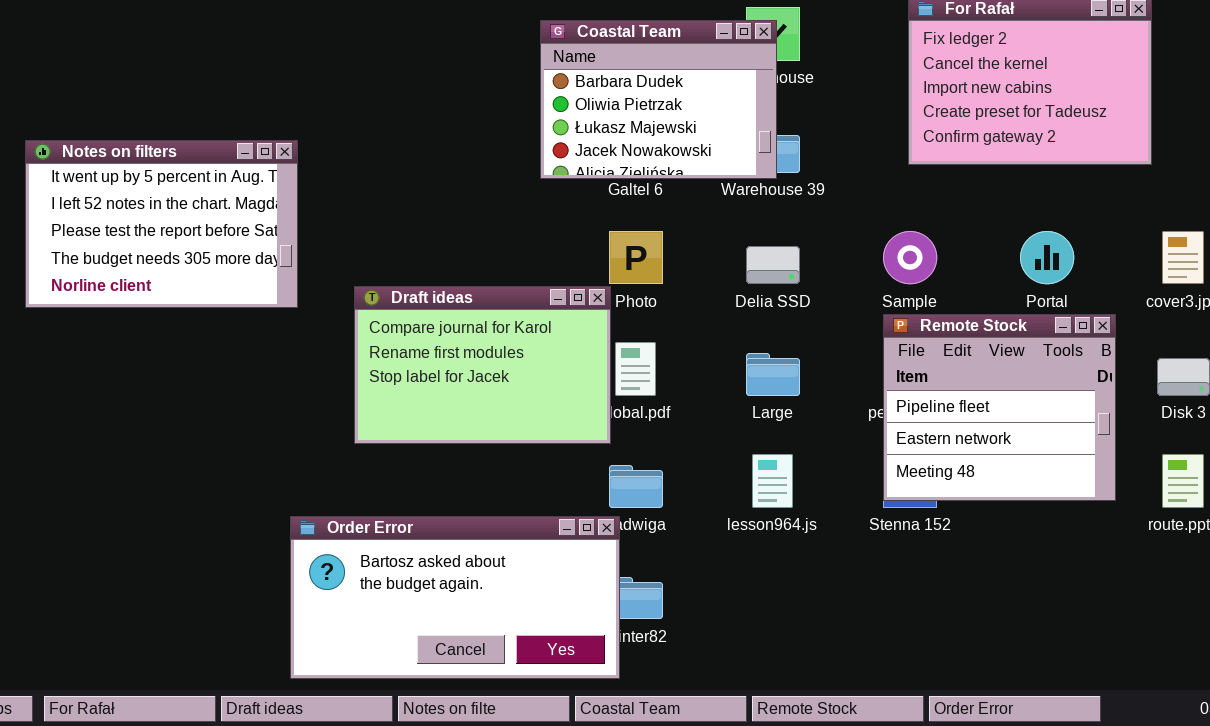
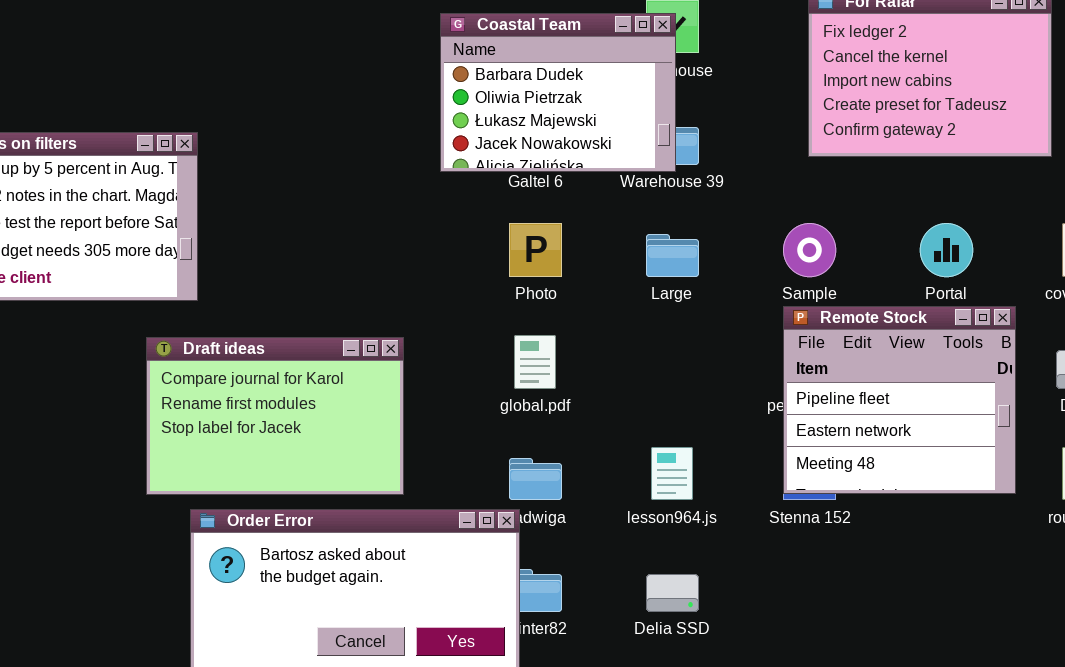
Delia SSD: [746,246,800,284] -> [646,574,699,612], moved
Draft ideas: [354,286,611,444] -> [146,337,404,495], moved
Large: [746,353,800,396] -> [646,234,699,277], moved

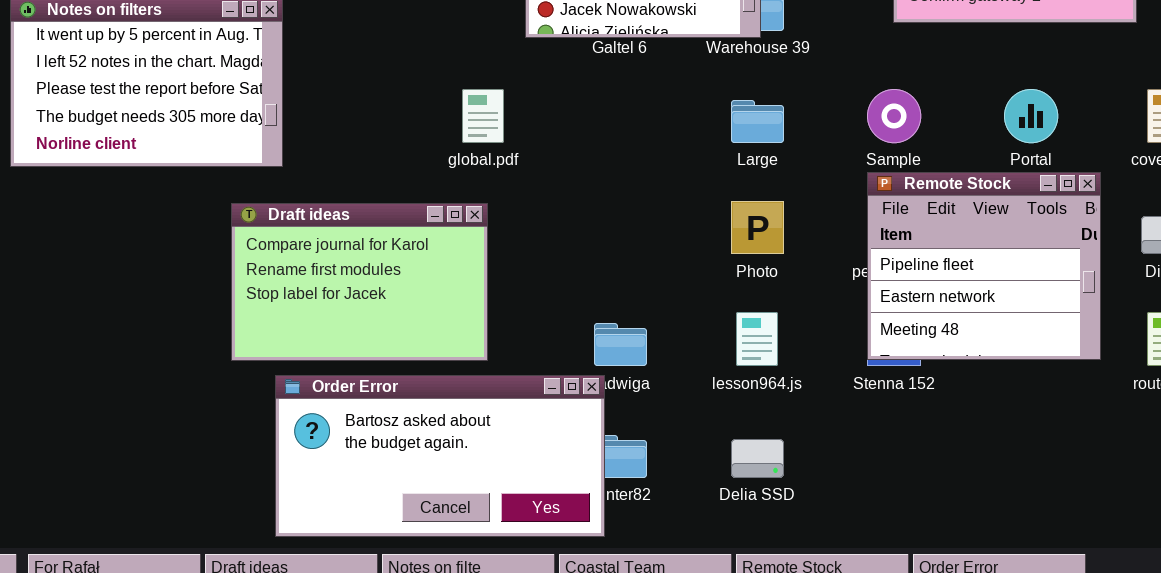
Photo: [509,223,562,277] -> [731,201,784,254], moved
global.pdf: [514,335,556,389] -> [462,89,504,143], moved

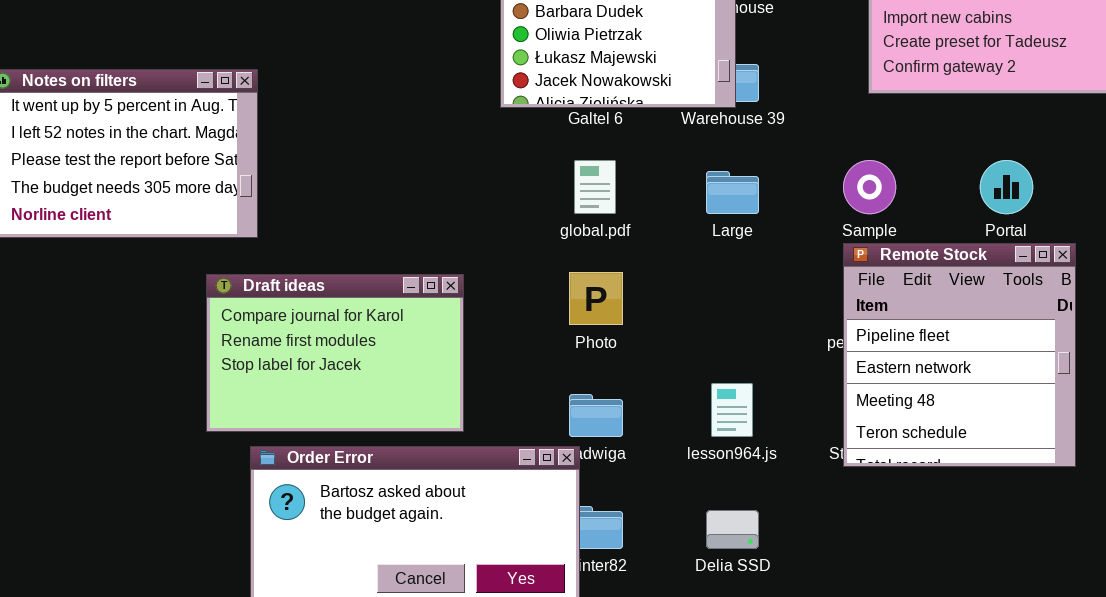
global.pdf: [462,89,504,143] -> [574,160,616,214], moved
Remote Stock: [867,172,1101,360] -> [843,243,1076,467], resized
Photo: [731,201,784,254] -> [569,272,623,325], moved

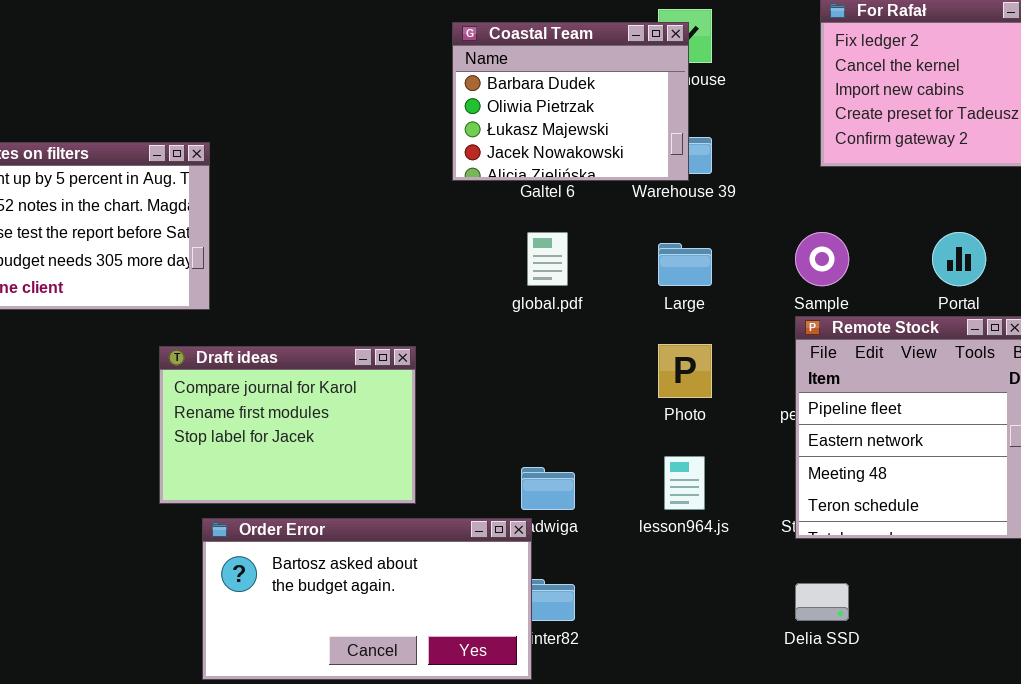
Photo: [569,272,623,325] -> [658,344,712,398], moved
Delia SSD: [706,510,759,549] -> [795,583,849,621], moved

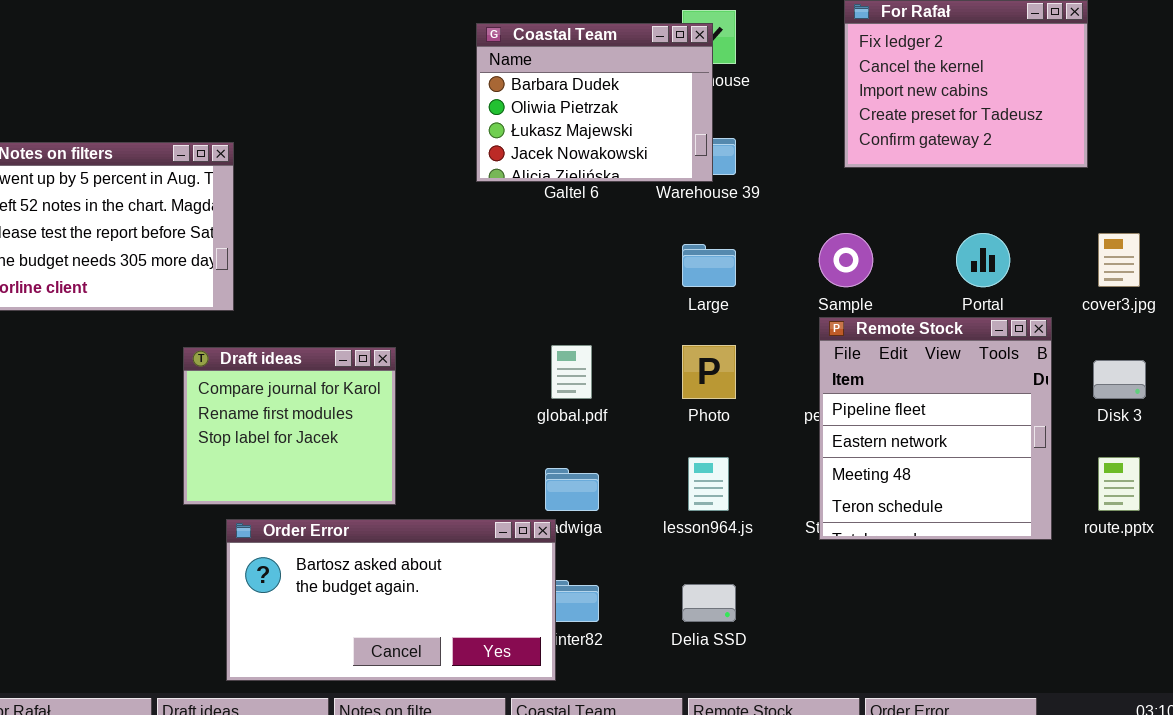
global.pdf: [527,232,568,286] -> [551,345,592,399], moved
Draft ideas: [159,346,416,504] -> [183,347,396,505], resized
Delia SSD: [795,583,849,621] -> [682,584,736,622], moved

